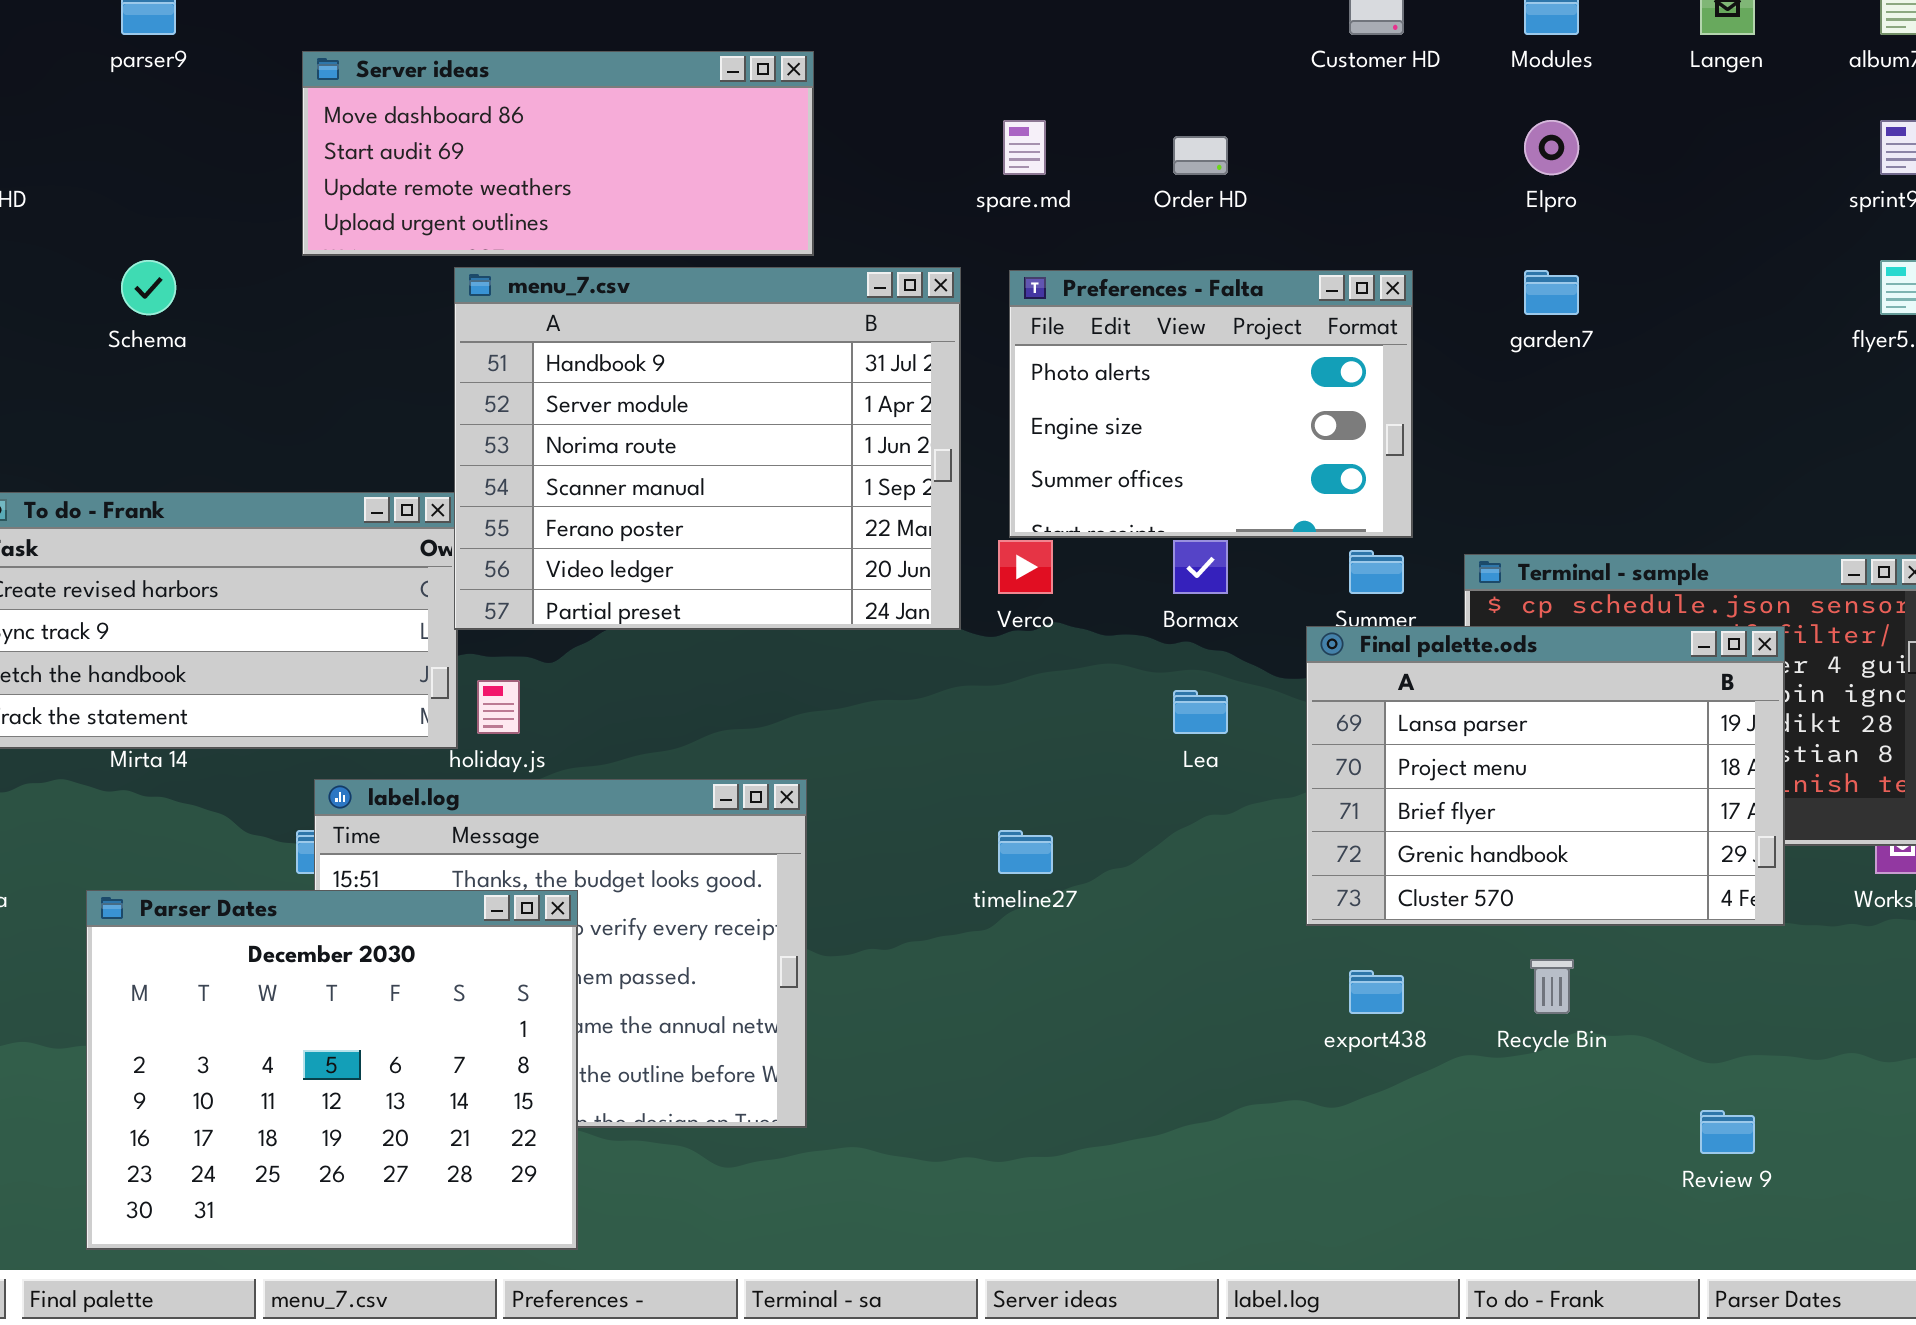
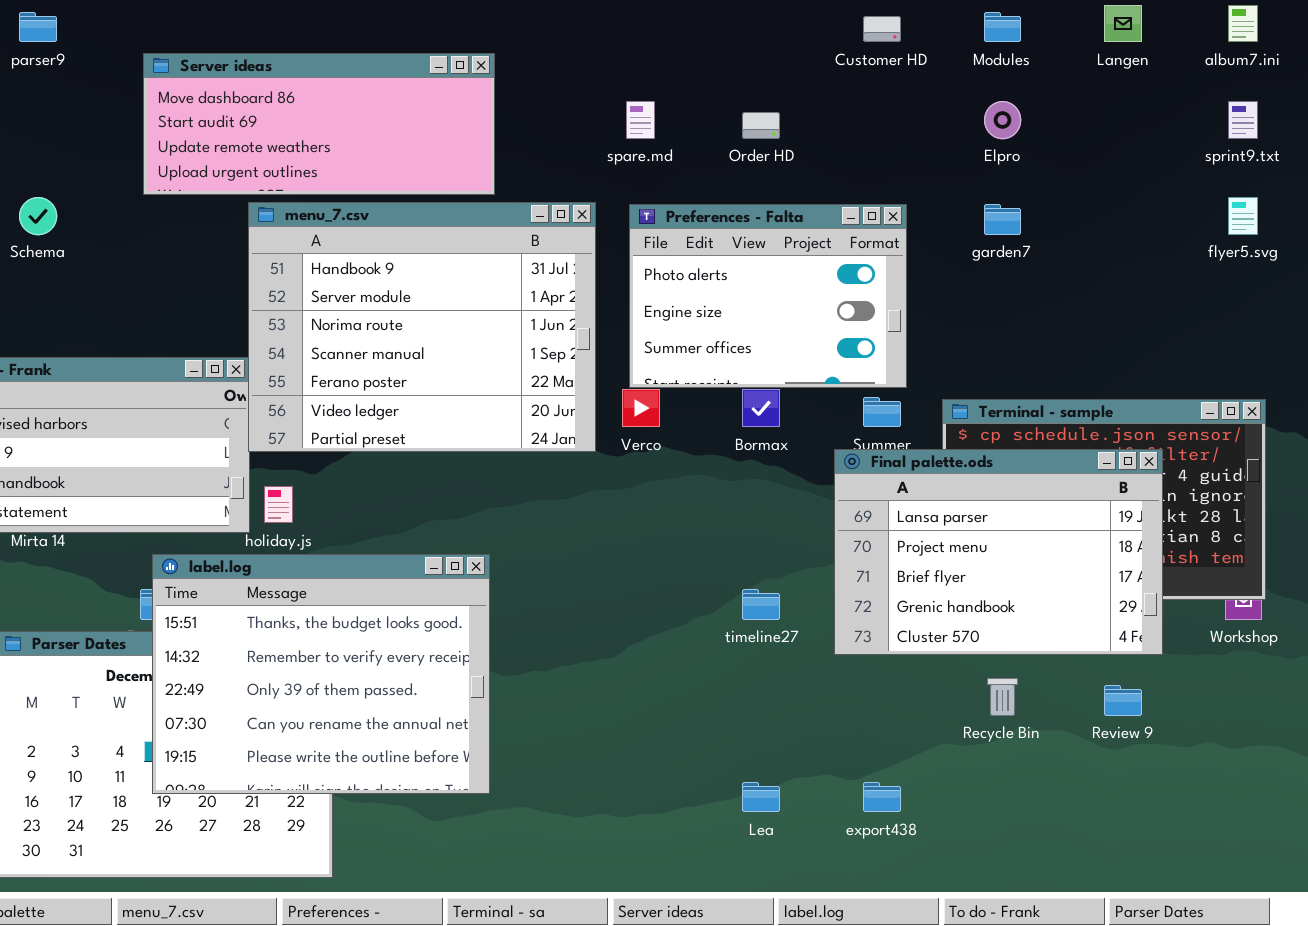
Lea: [1173,690,1228,734] -> [742,782,780,812], moved
label.log: [314,779,807,1128] -> [152,554,490,794], raised
timeline27: [998,830,1053,874] -> [742,589,780,620], moved
export438: [1349,970,1404,1014] -> [863,782,901,812], moved
Review 9: [1700,1110,1755,1154] -> [1104,685,1142,716], moved

